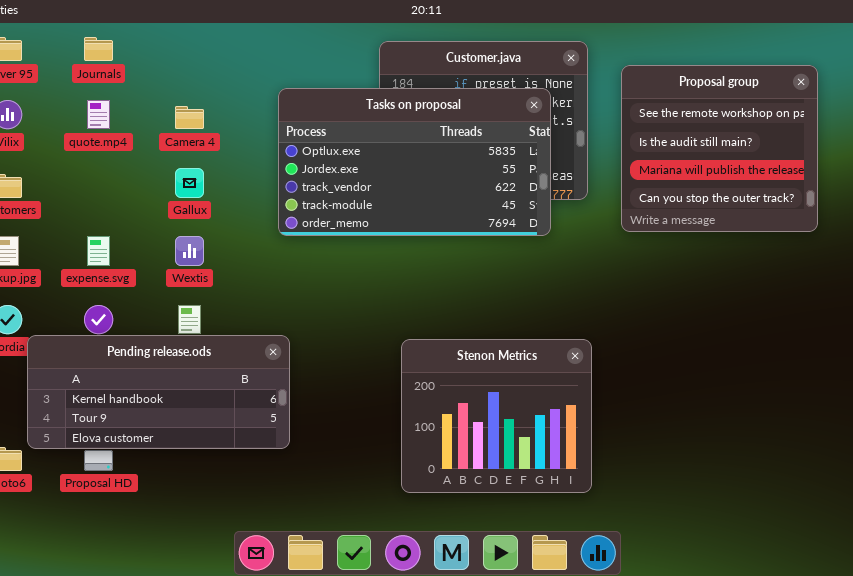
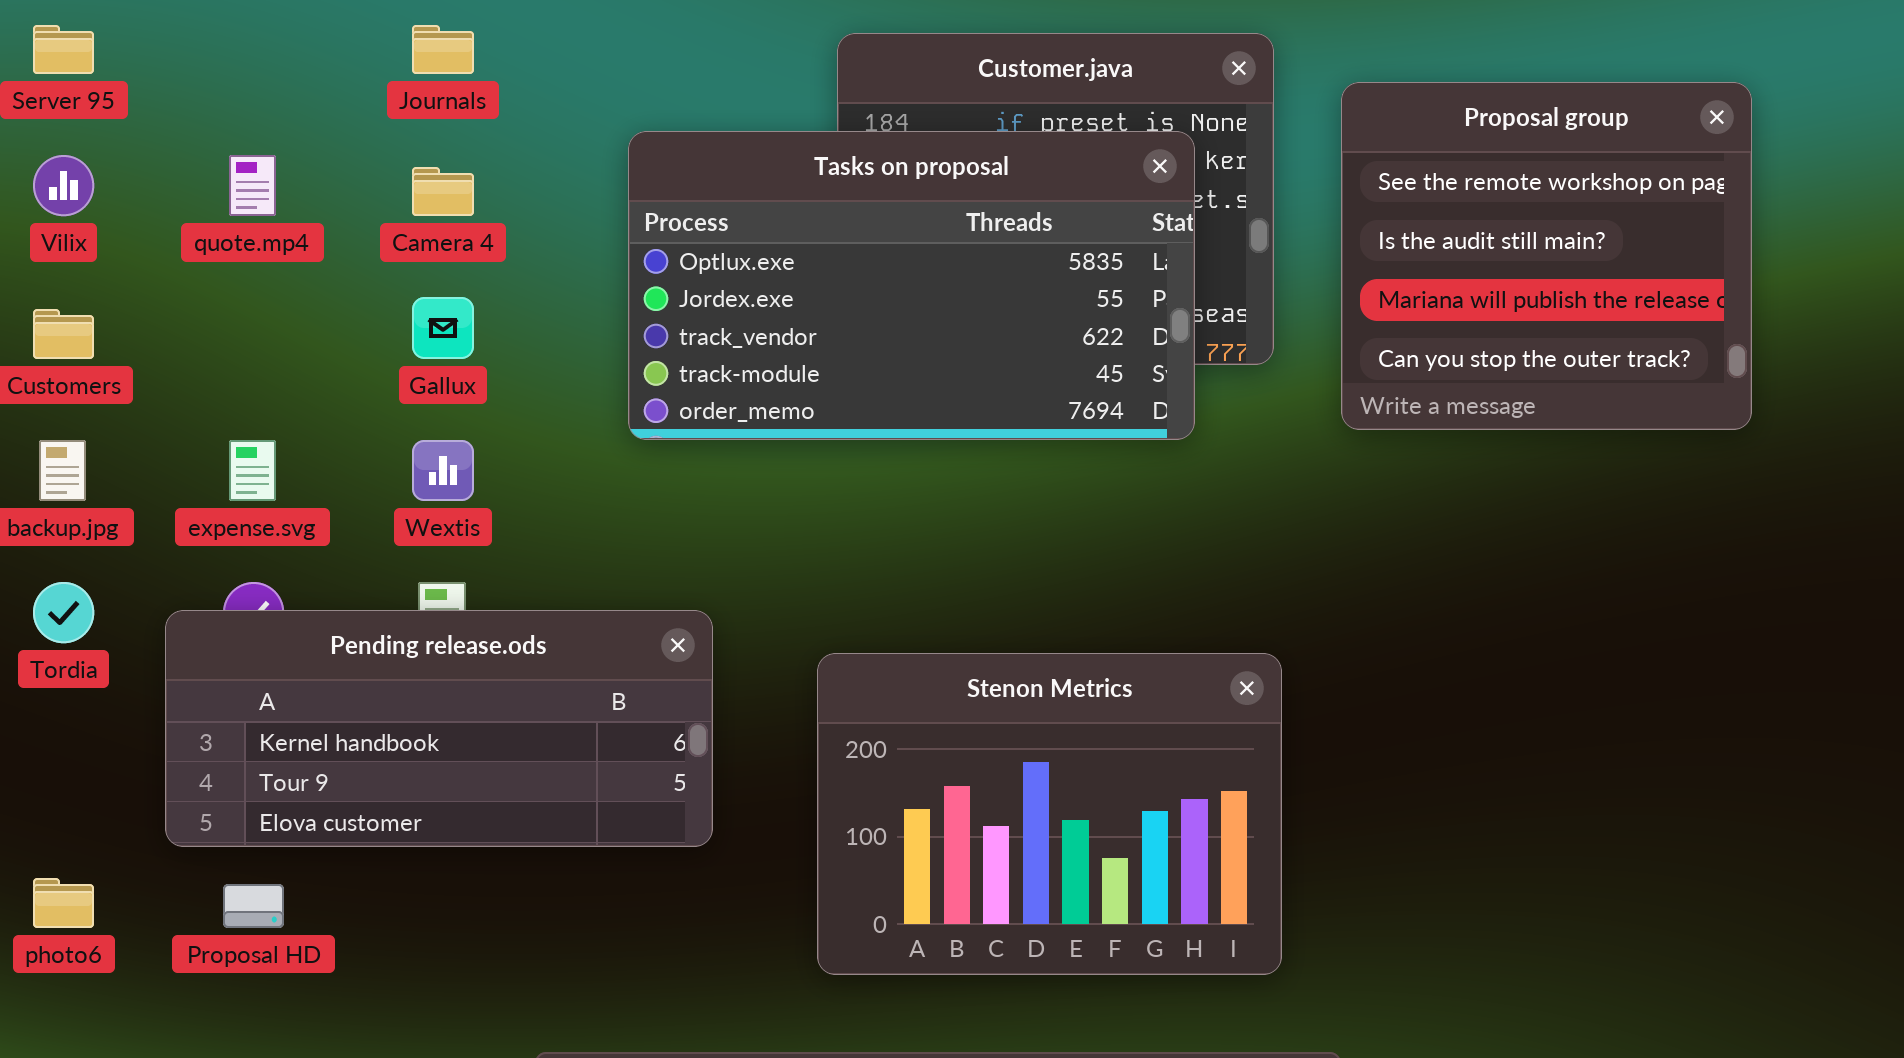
Journals: [84,37,113,61] -> [412,25,474,74], moved
Pending release.ods: [27,335,290,449] -> [165,610,713,847], moved
Stenon Metrics: [401,339,592,493] -> [817,653,1282,975], resized

